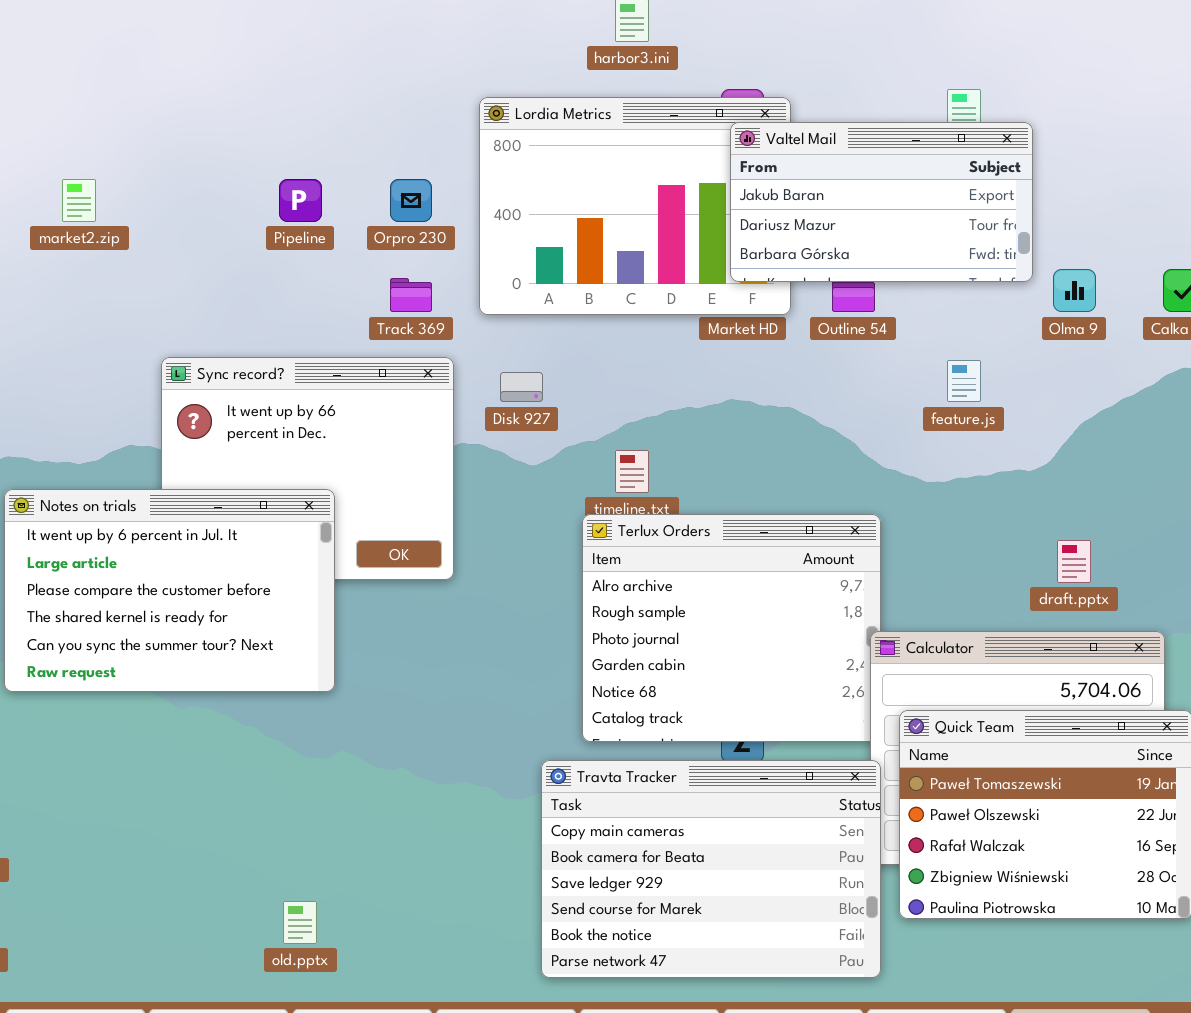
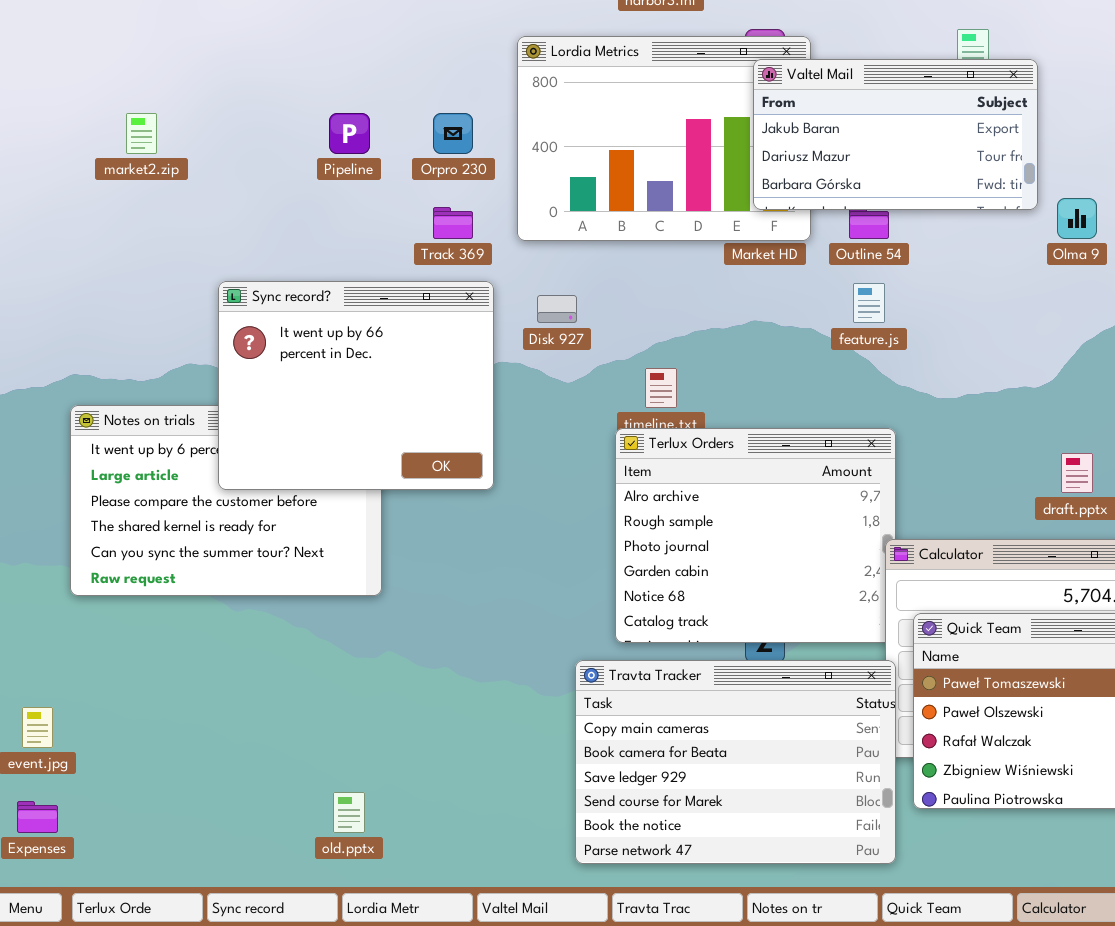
Sync record?: [161,357,454,580] -> [218,281,494,490], raised
feature.js: [947,360,981,402] -> [853,283,885,323], moved

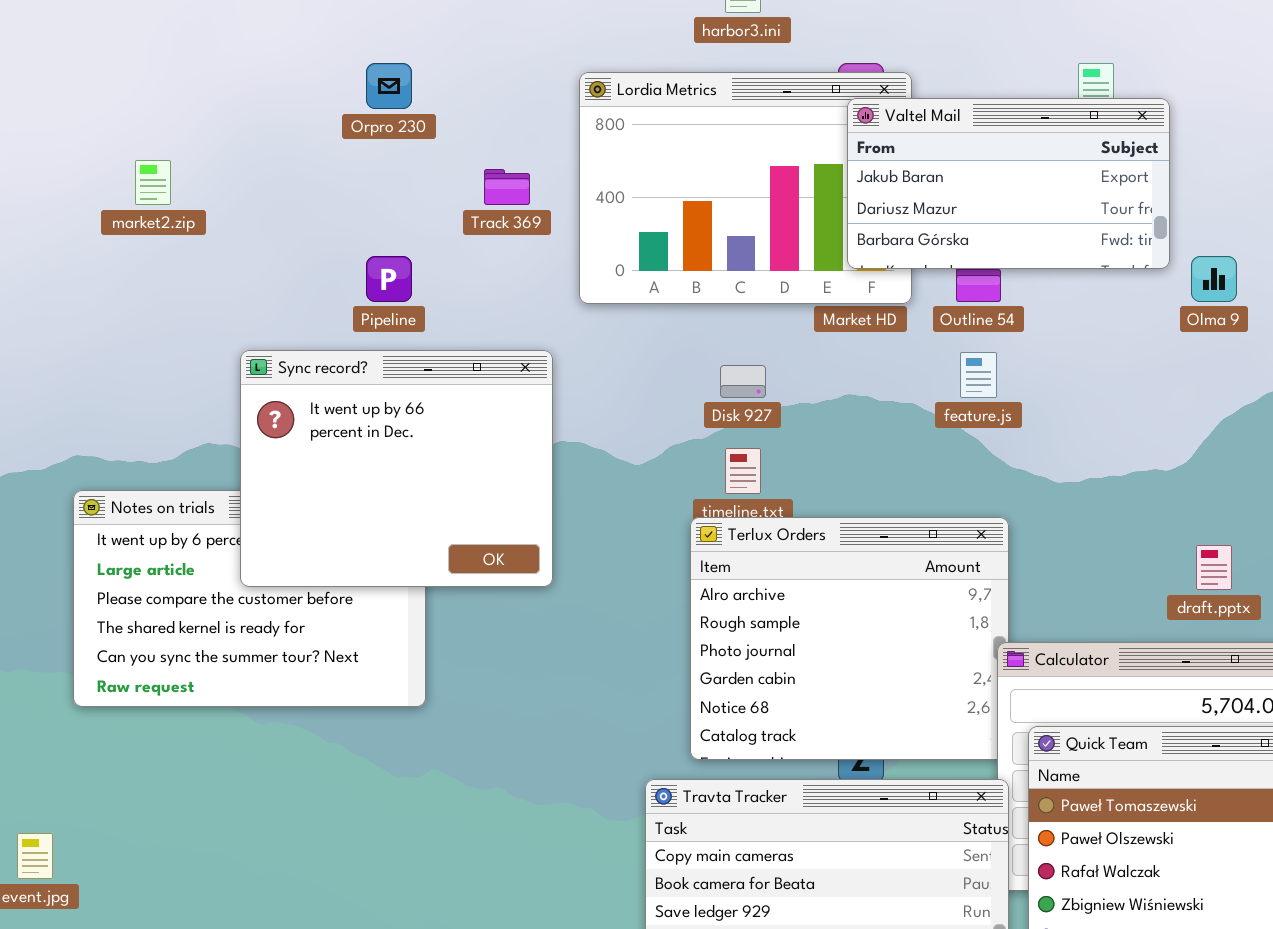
Pipeline: [329,113,370,154] -> [366,256,412,302], moved
Orpro 230: [433,113,473,154] -> [366,63,412,109], moved
Track 369: [433,207,473,239] -> [484,169,530,205], moved
Disk 927: [537,295,577,323] -> [720,365,766,398], moved

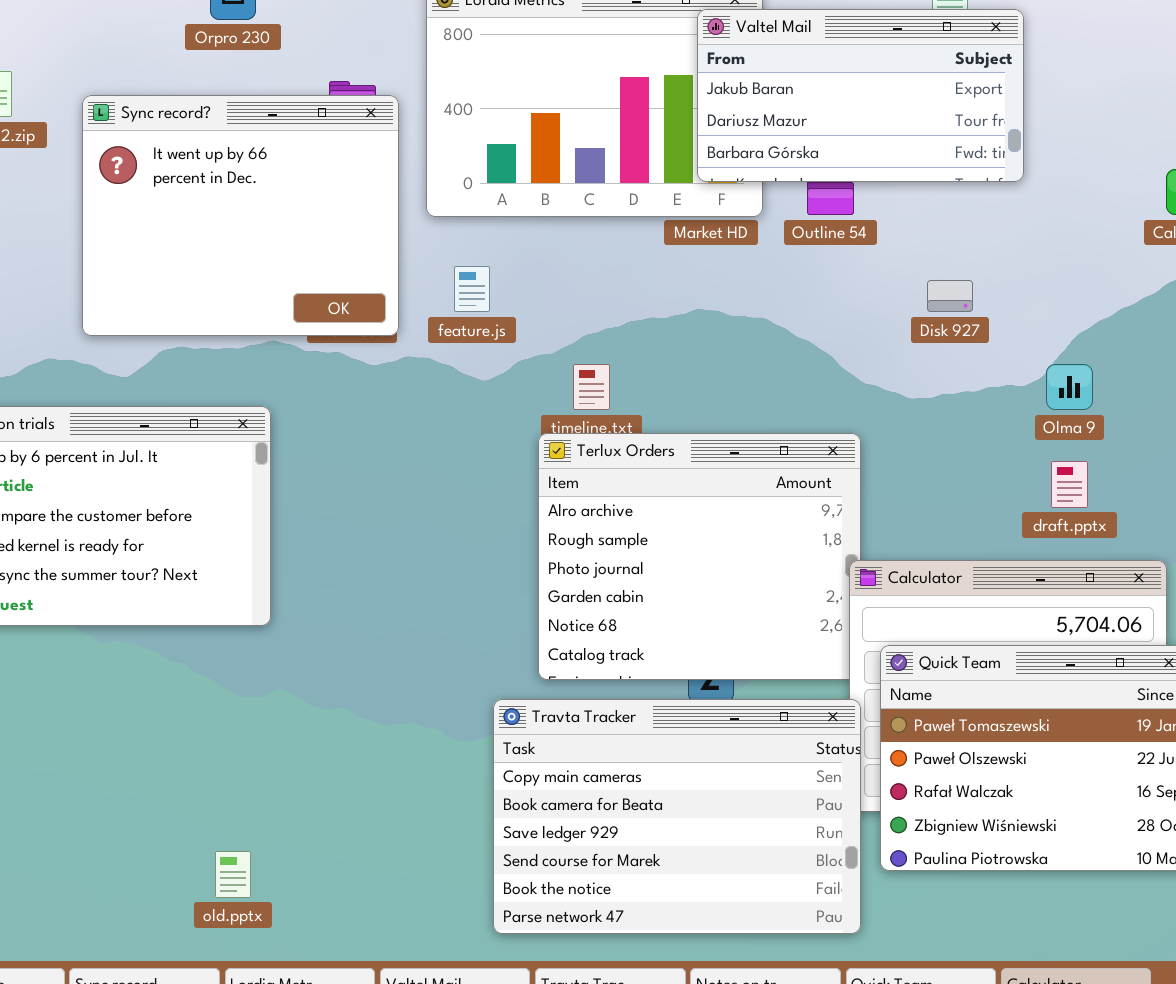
Olma 9: [1191,256,1237,302] -> [1046,364,1093,410], moved
Sync record?: [240,350,553,587] -> [82,95,399,336], moved
feature.js: [960,352,997,398] -> [454,266,490,312], moved
Disk 927: [720,365,766,398] -> [927,280,973,312], moved

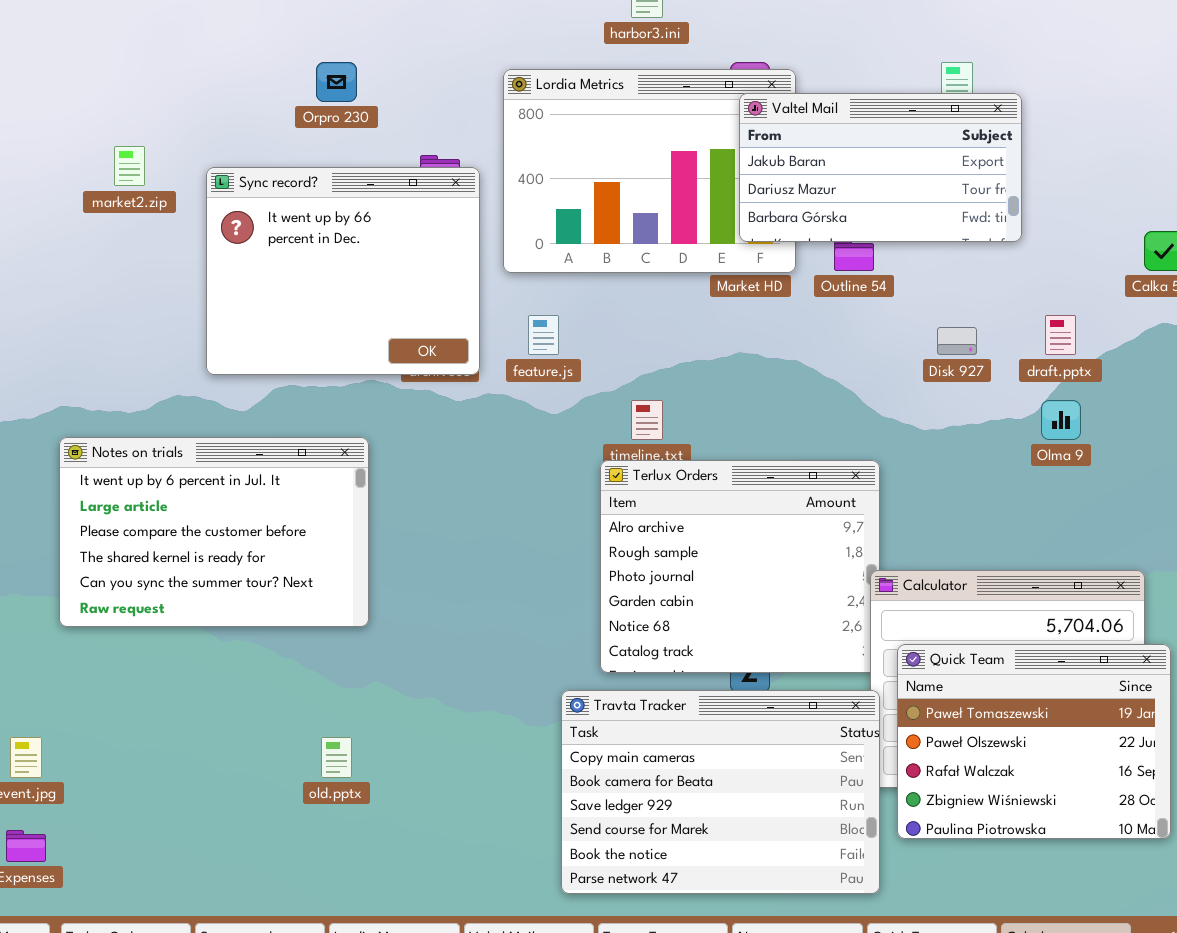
draft.pptx: [1051,461,1088,508] -> [1045,315,1076,355], moved
old.pptx: [215,851,251,898] -> [321,737,352,778], moved

